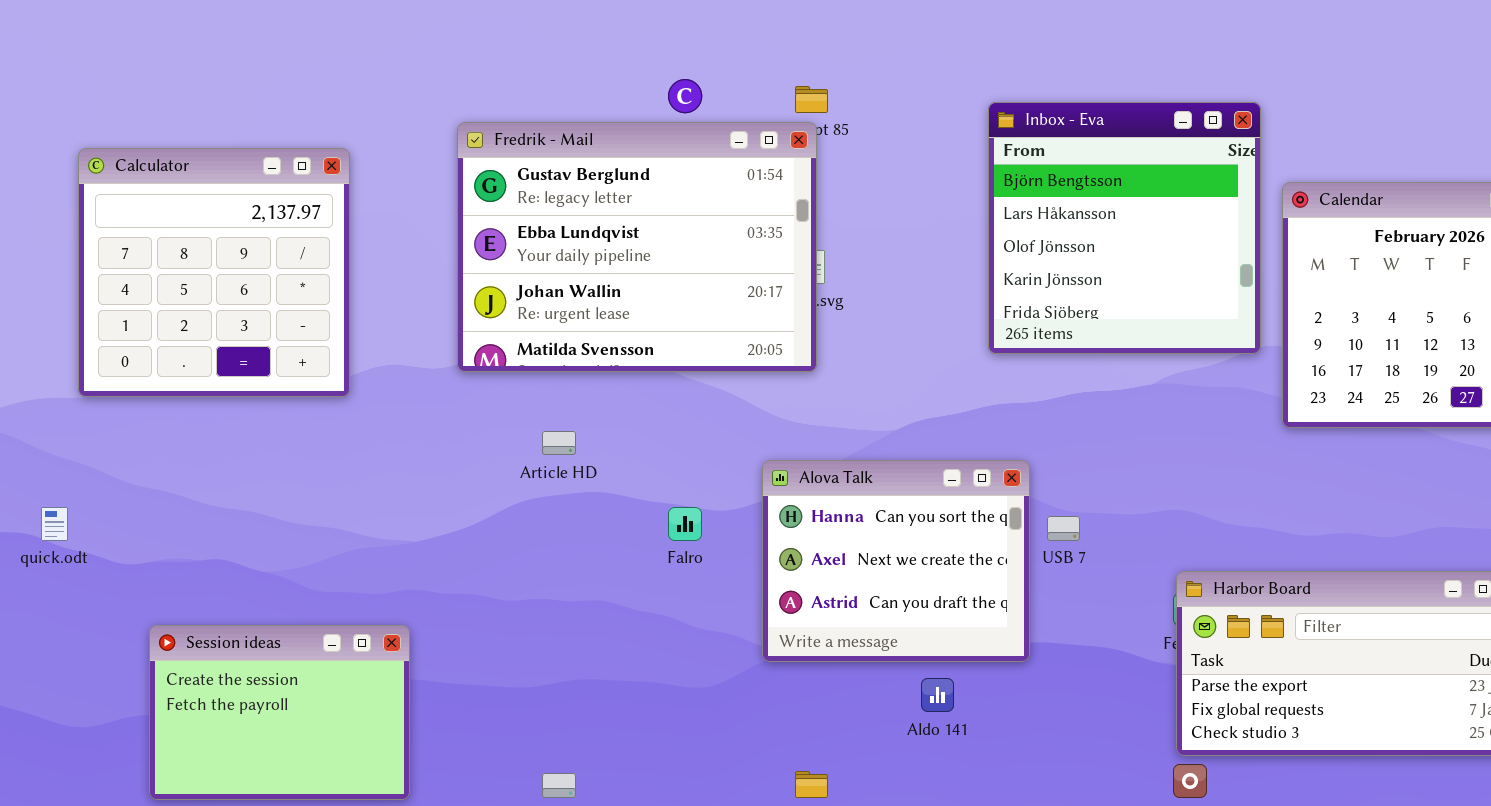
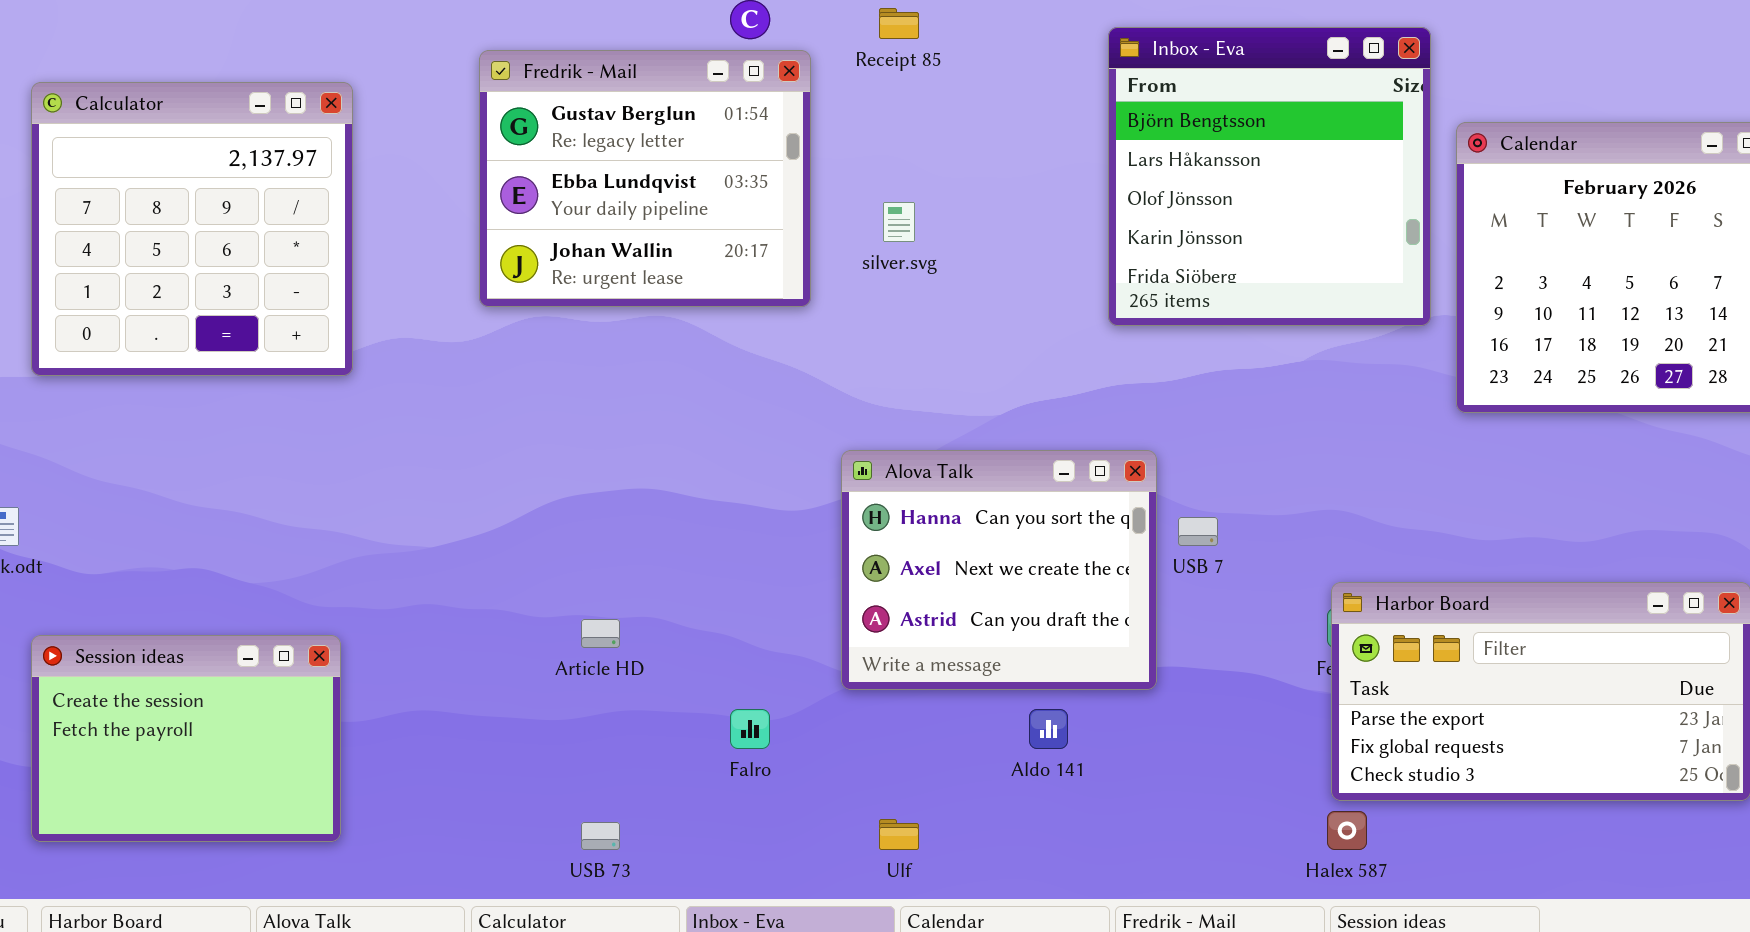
Fredrik - Mail: [457,122,817,372] -> [479,50,811,307], resized
Article HD: [542,431,576,455] -> [581,619,620,648], moved
Falro: [668,507,702,541] -> [730,709,770,749], moved
Session ideas: [149,625,410,800] -> [31,635,341,842], moved

